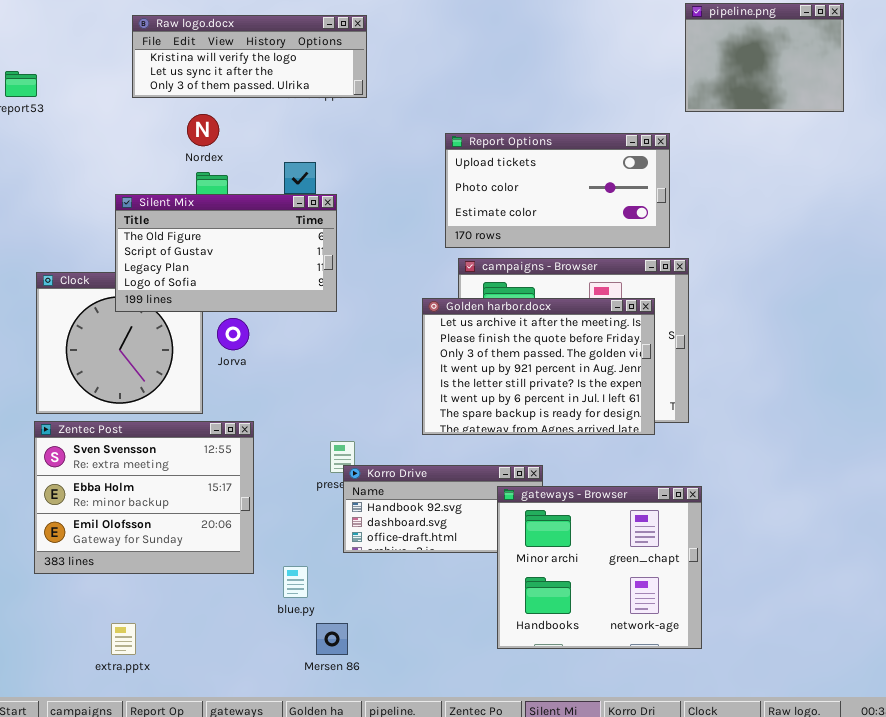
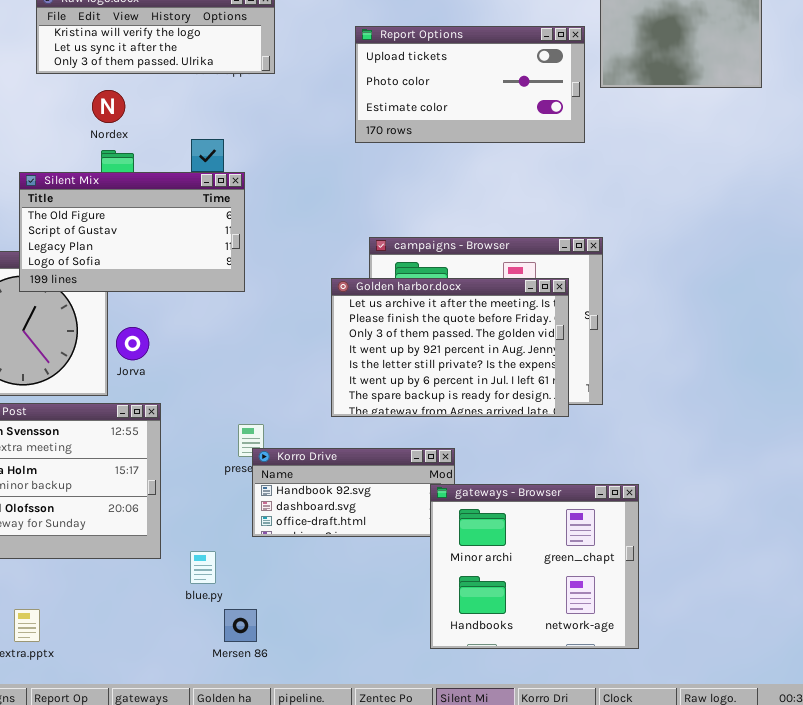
Report Options: [445,133,670,248] -> [355,26,585,143], moved
Jorva: [217,318,249,350] -> [116,327,149,360], moved
gateways - Browser: [497,486,702,649] -> [430,484,639,649], moved

